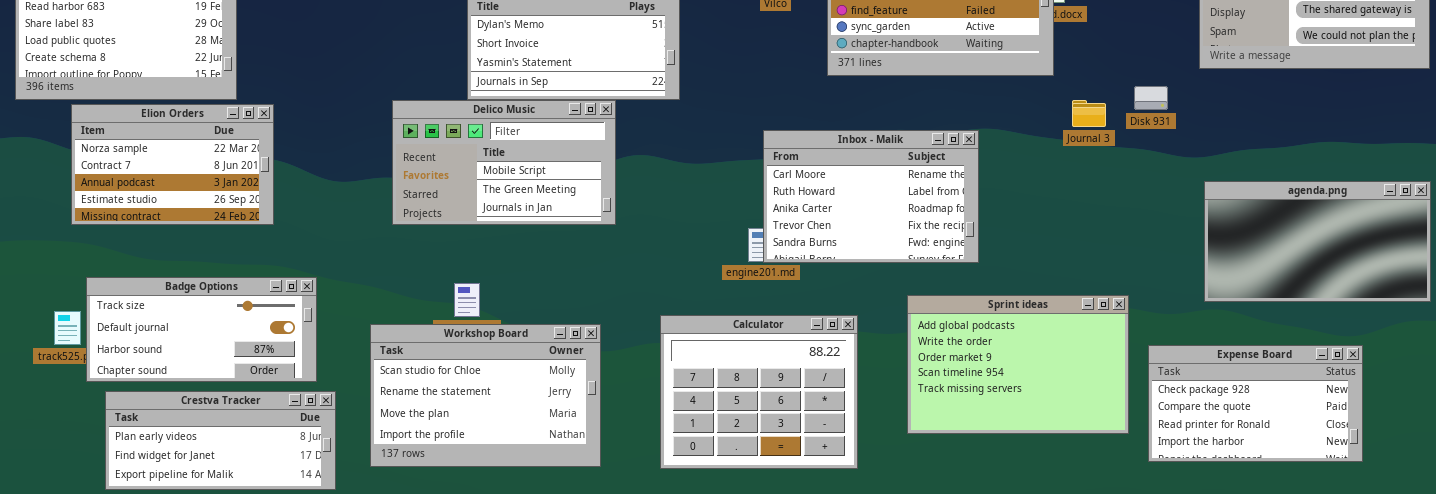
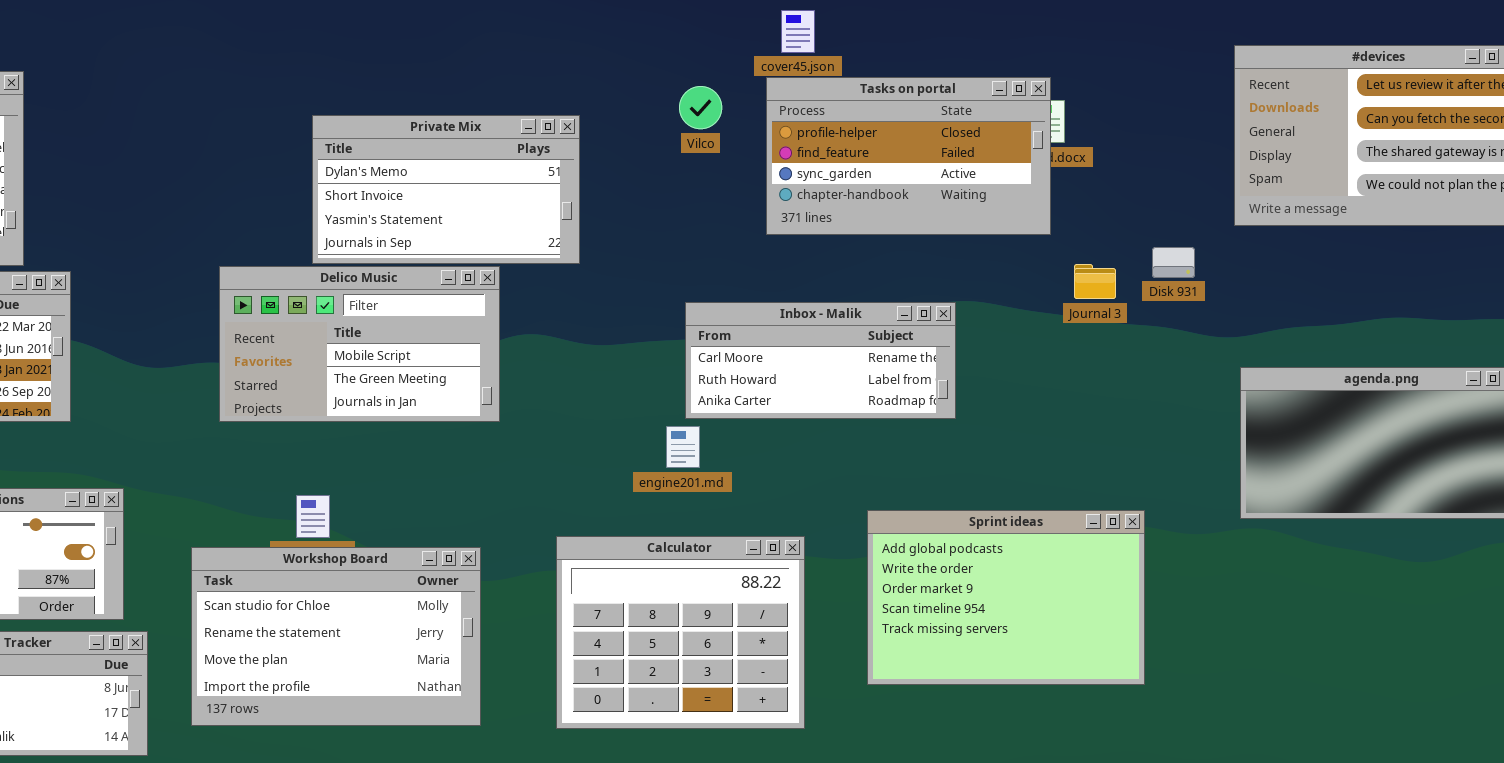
Inbox - Malik: [763,130,979,263] -> [685,302,956,419], resized
Expense Board: [1148,345,1363,462] -> none, closed

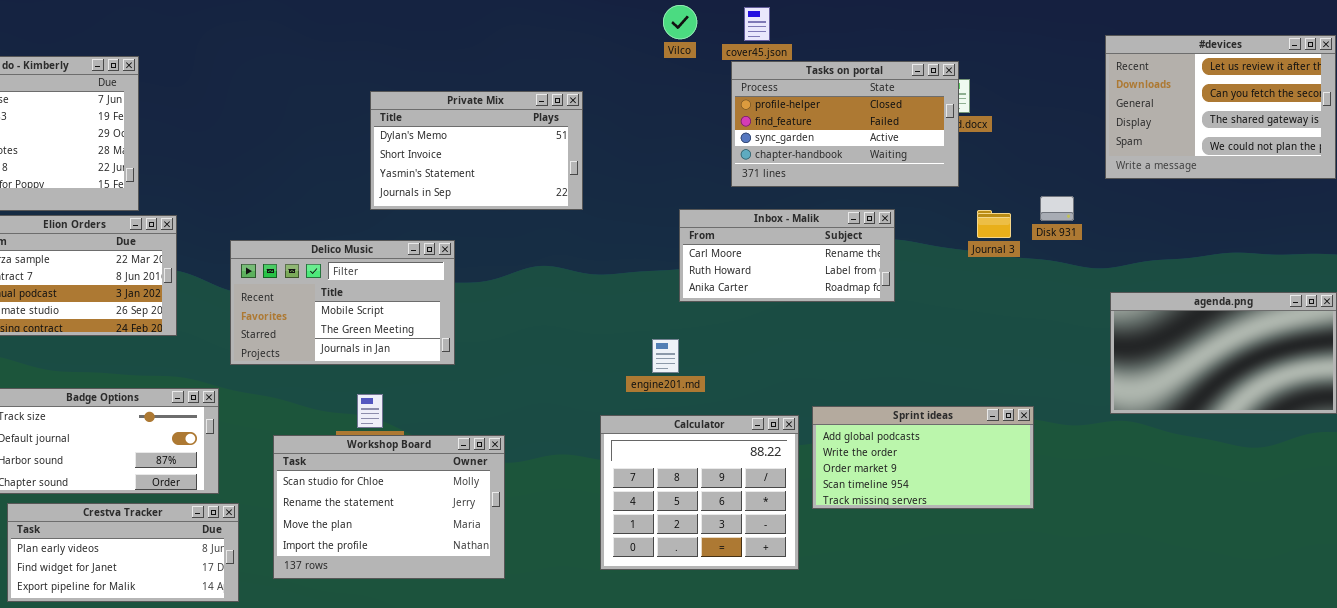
Vilco: [679,86,722,129] -> [663,5,697,39], moved
Delico Music: [219,266,500,422] -> [230,240,455,365], moved
Inbox - Malik: [685,302,956,419] -> [679,209,895,302], moved
Sprint ideas: [867,510,1145,685] -> [812,406,1034,509], resized
Calculator: [556,536,805,729] -> [600,415,799,570], moved

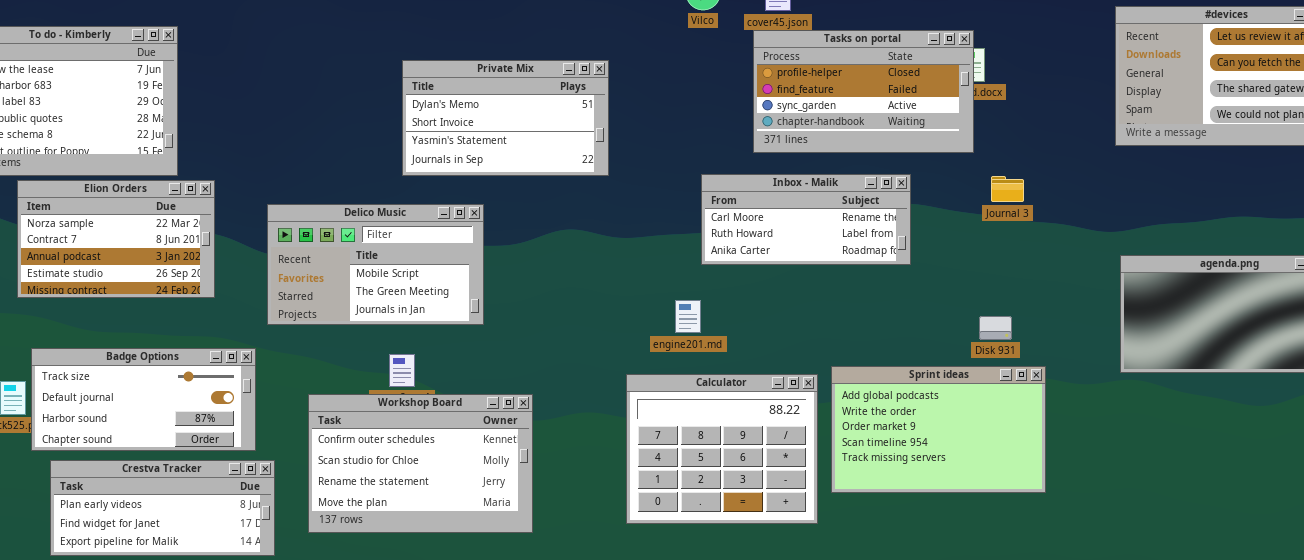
Disk 931: [1040,196,1074,221] -> [979,316,1012,340], moved
Sprint ideas: [812,406,1034,509] -> [831,366,1046,493], resized
Workshop Board: [273,435,505,579] -> [308,394,533,533], scrolled up 1 row

